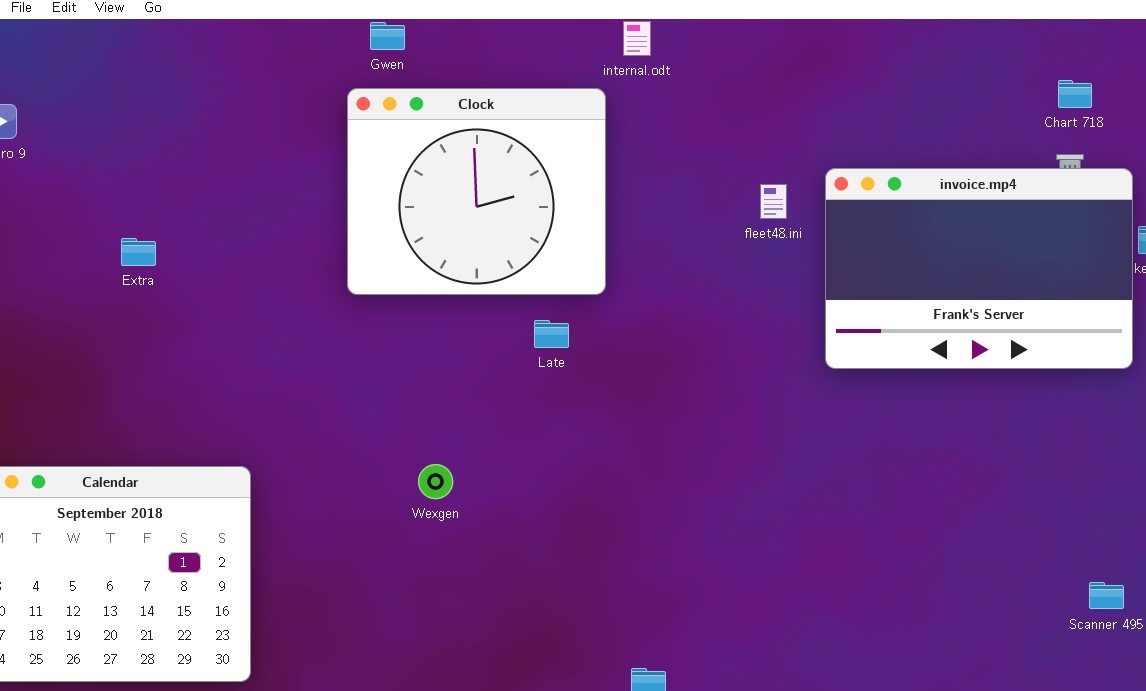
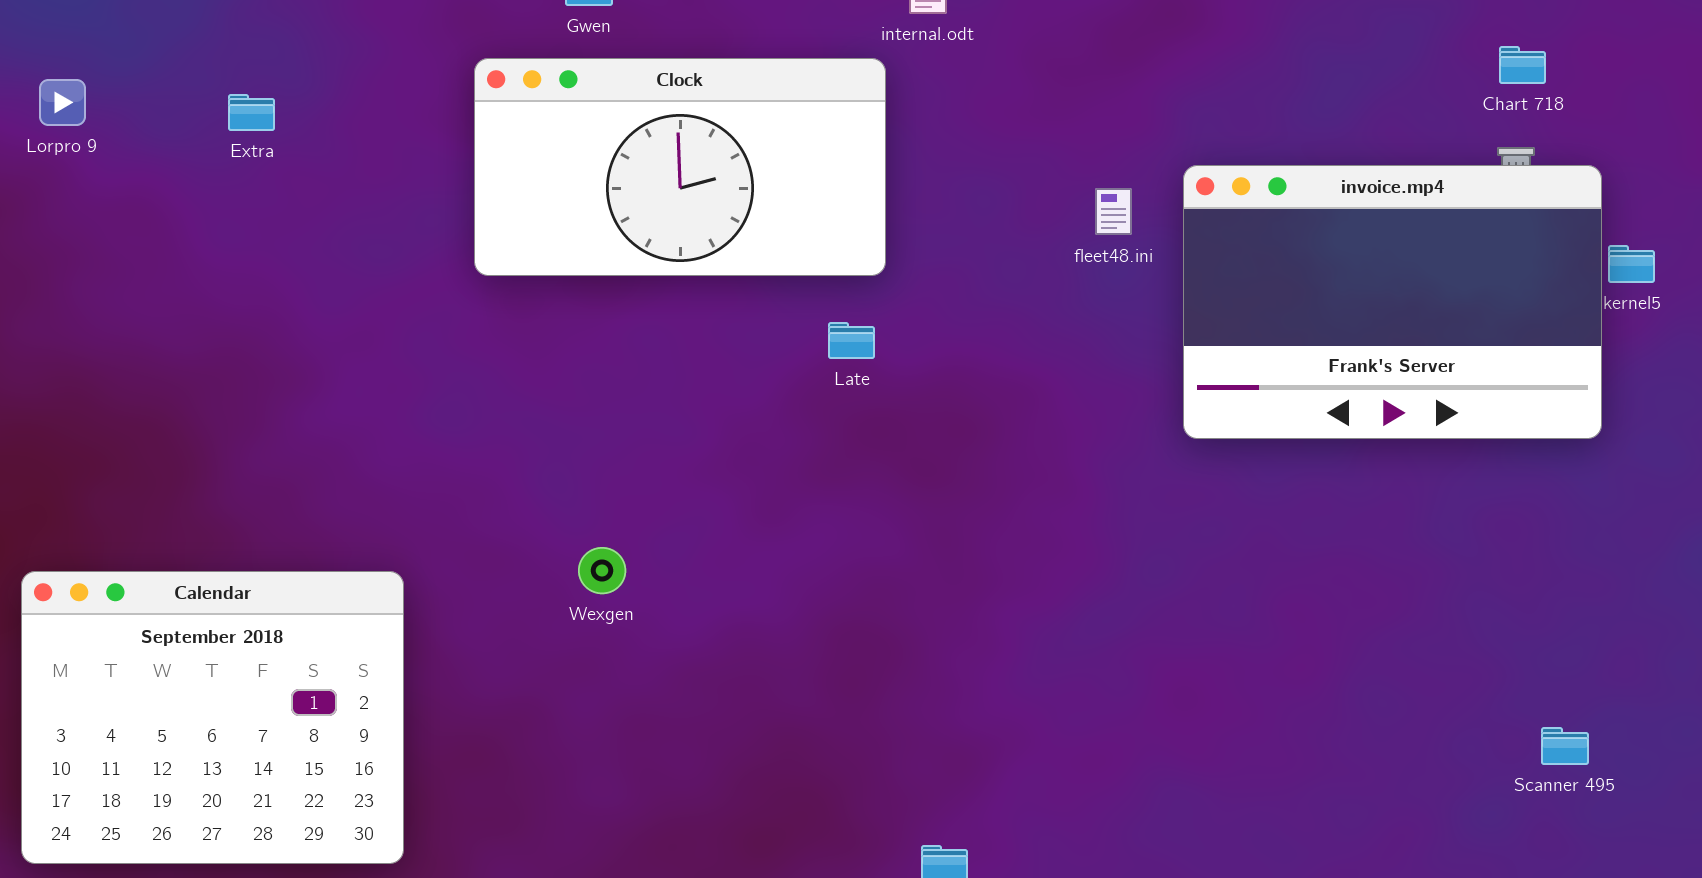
Clock: [347,88,606,295] -> [474,58,886,276], resized
Extra: [121,238,156,266] -> [228,94,275,131], moved
Late: [534,320,569,348] -> [828,322,875,359], moved
Wexgen: [418,464,453,499] -> [578,547,626,594], moved

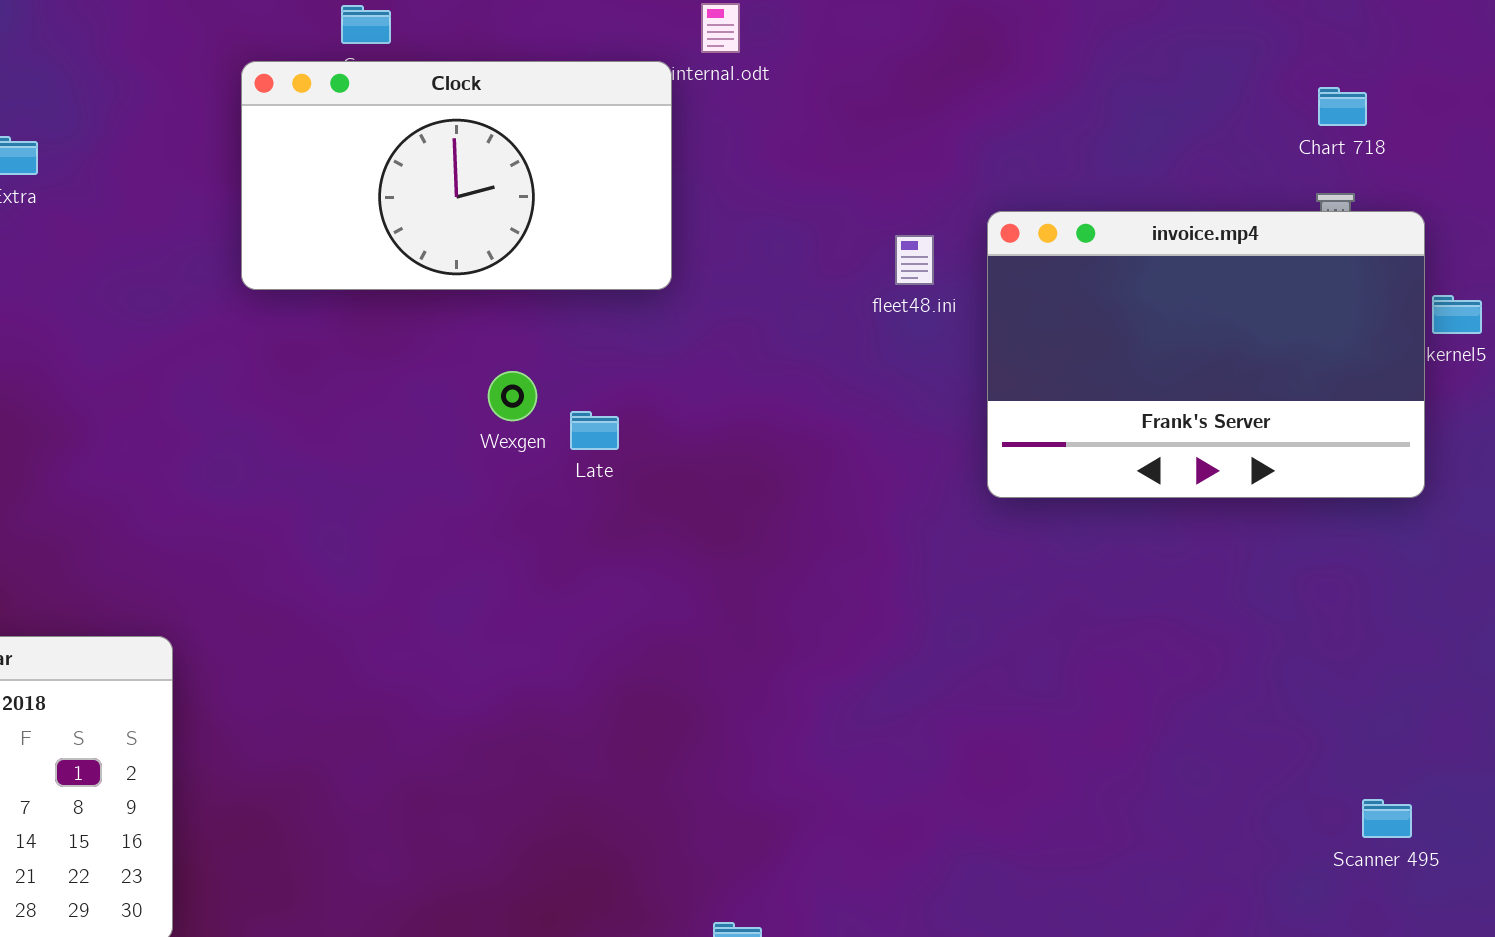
Clock: [474,58,886,276] -> [241,61,672,290], moved
Late: [828,322,875,359] -> [570,411,619,450], moved
Wexgen: [578,547,626,594] -> [488,371,537,421], moved

